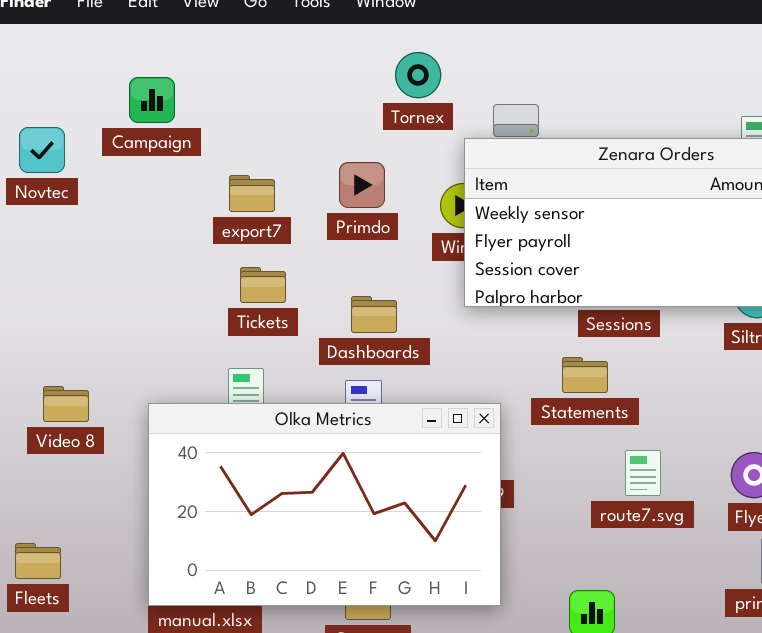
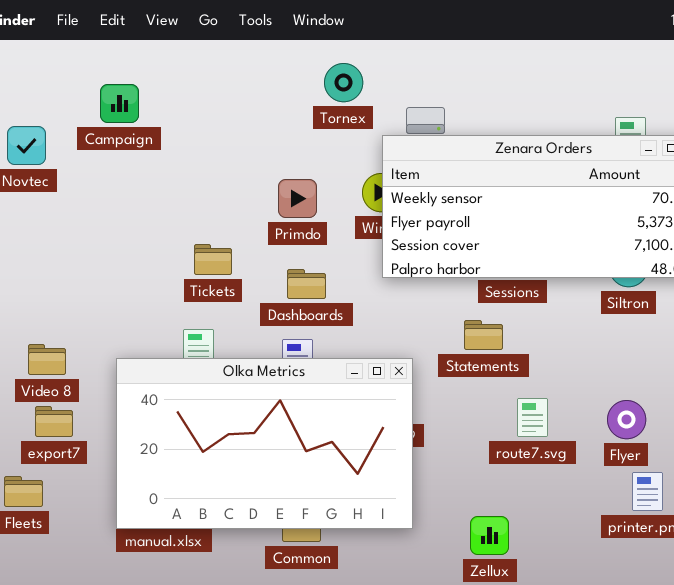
Primdo: [339,162,385,208] -> [278,179,317,218], moved
export7: [229,175,275,212] -> [35,406,73,437], moved

